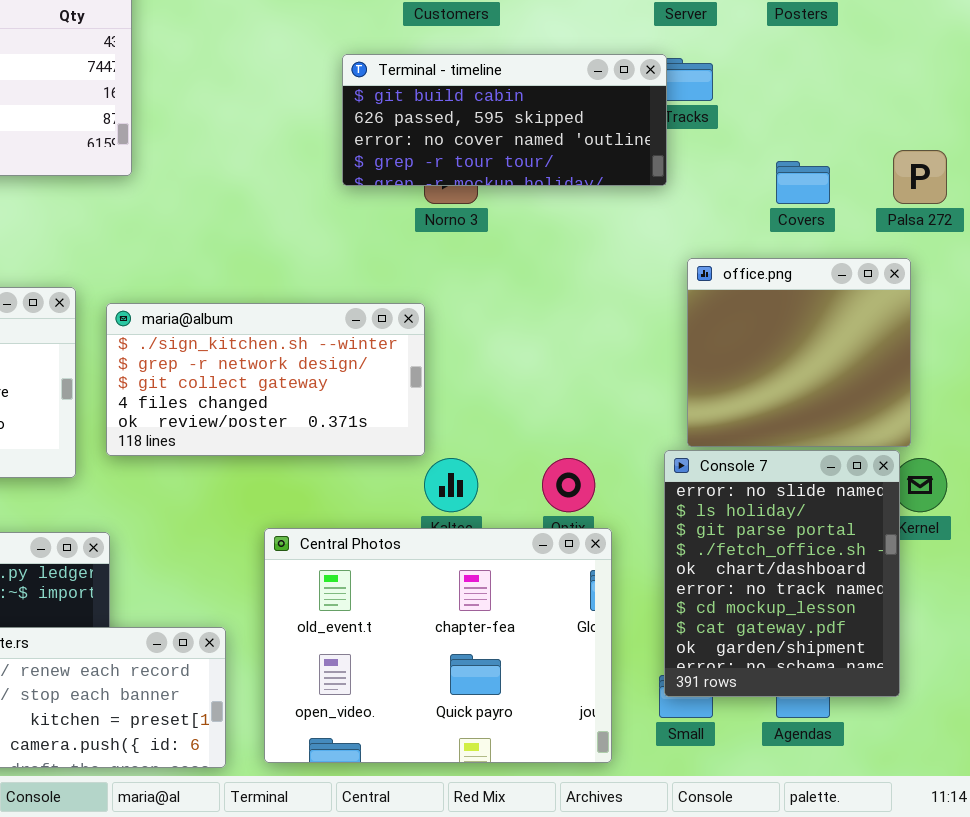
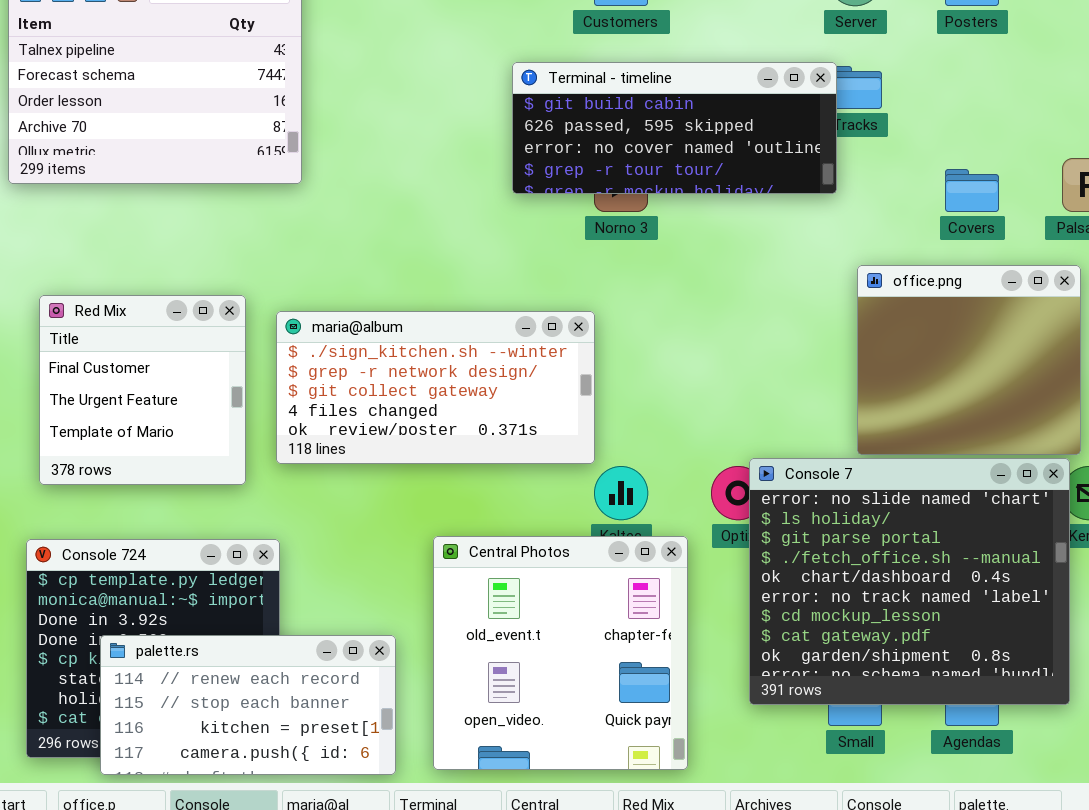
Console 7: [664,450,900,697] -> [749,458,1070,705], resized
Central Photos: [264,528,612,763] -> [433,536,688,770], resized

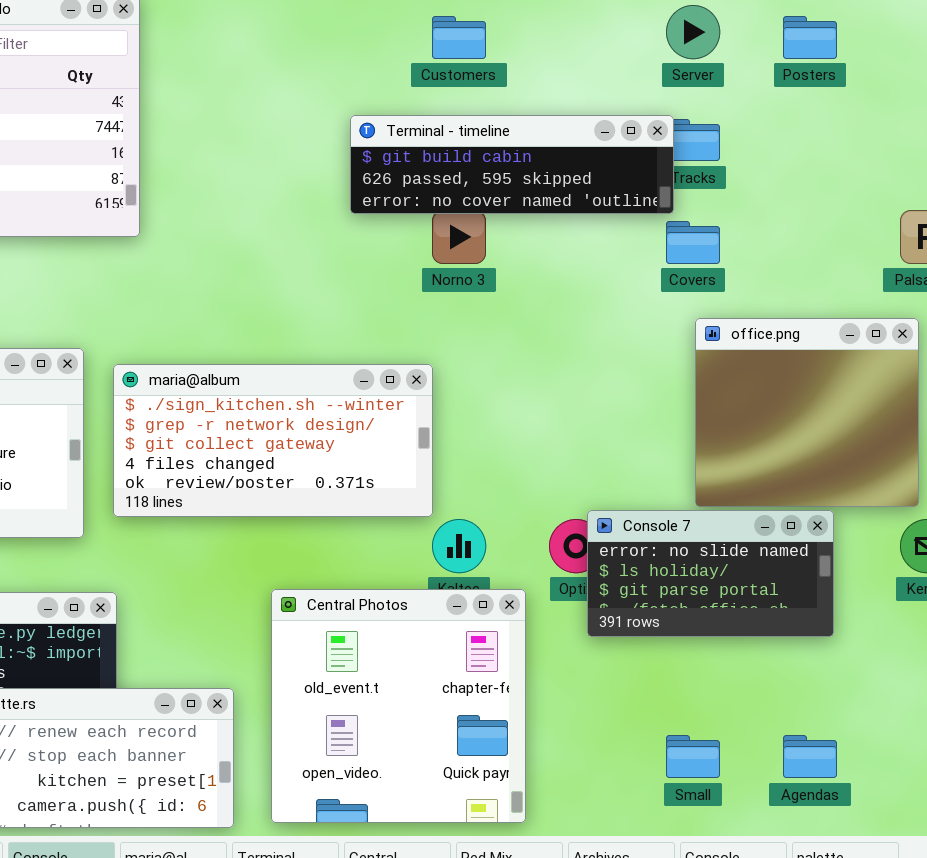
Terminal - timeline: [512,62,837,194] -> [350,115,674,214], resized
Covers: [945,169,999,212] -> [666,221,720,264], moved
Console 7: [749,458,1070,705] -> [587,510,834,637], resized

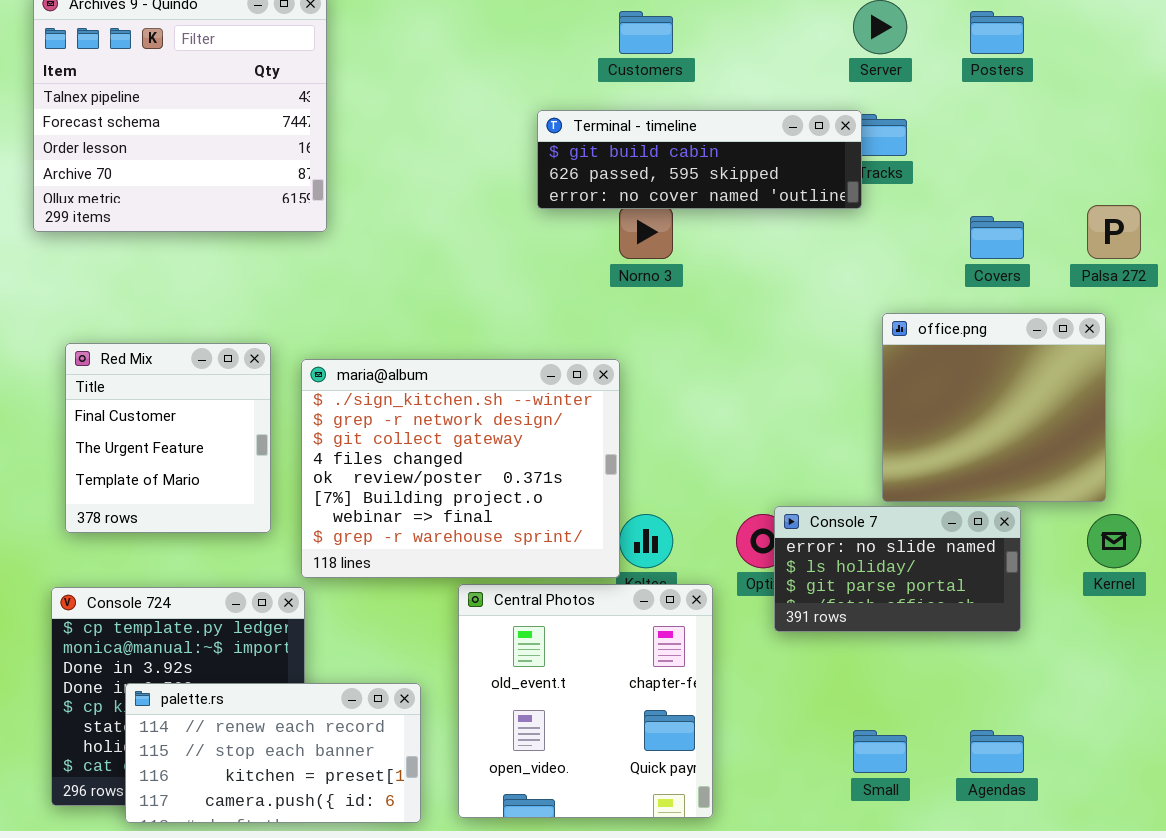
Covers: [666,221,720,264] -> [970,216,1024,259], moved
maria@album: [113,364,433,517] -> [301,359,620,578], resized

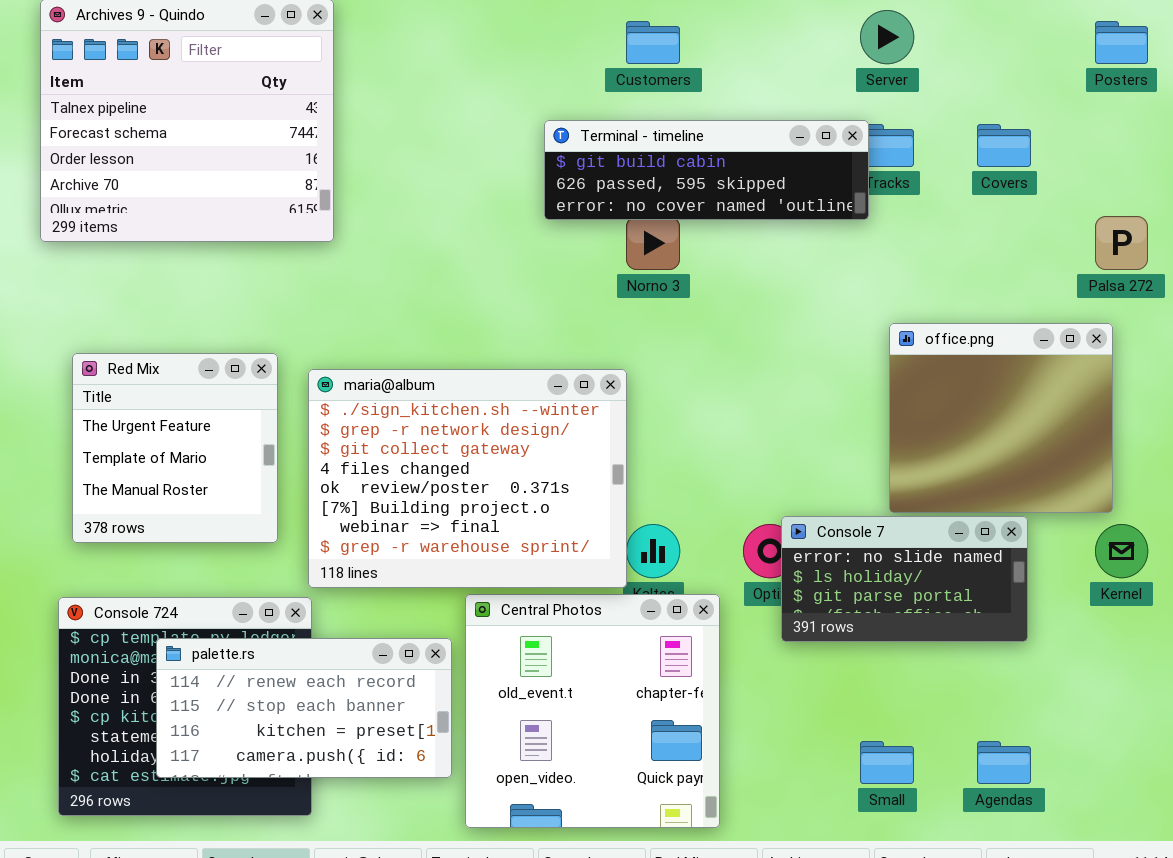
Posters: [970,11,1024,54] -> [1095,21,1148,64], moved
Covers: [970,216,1024,259] -> [977,124,1031,167], moved
Red Mix: [65,343,271,533] -> [72,353,278,543], scrolled down 1 row
palette.rs: [125,683,421,823] -> [156,638,452,778], moved

